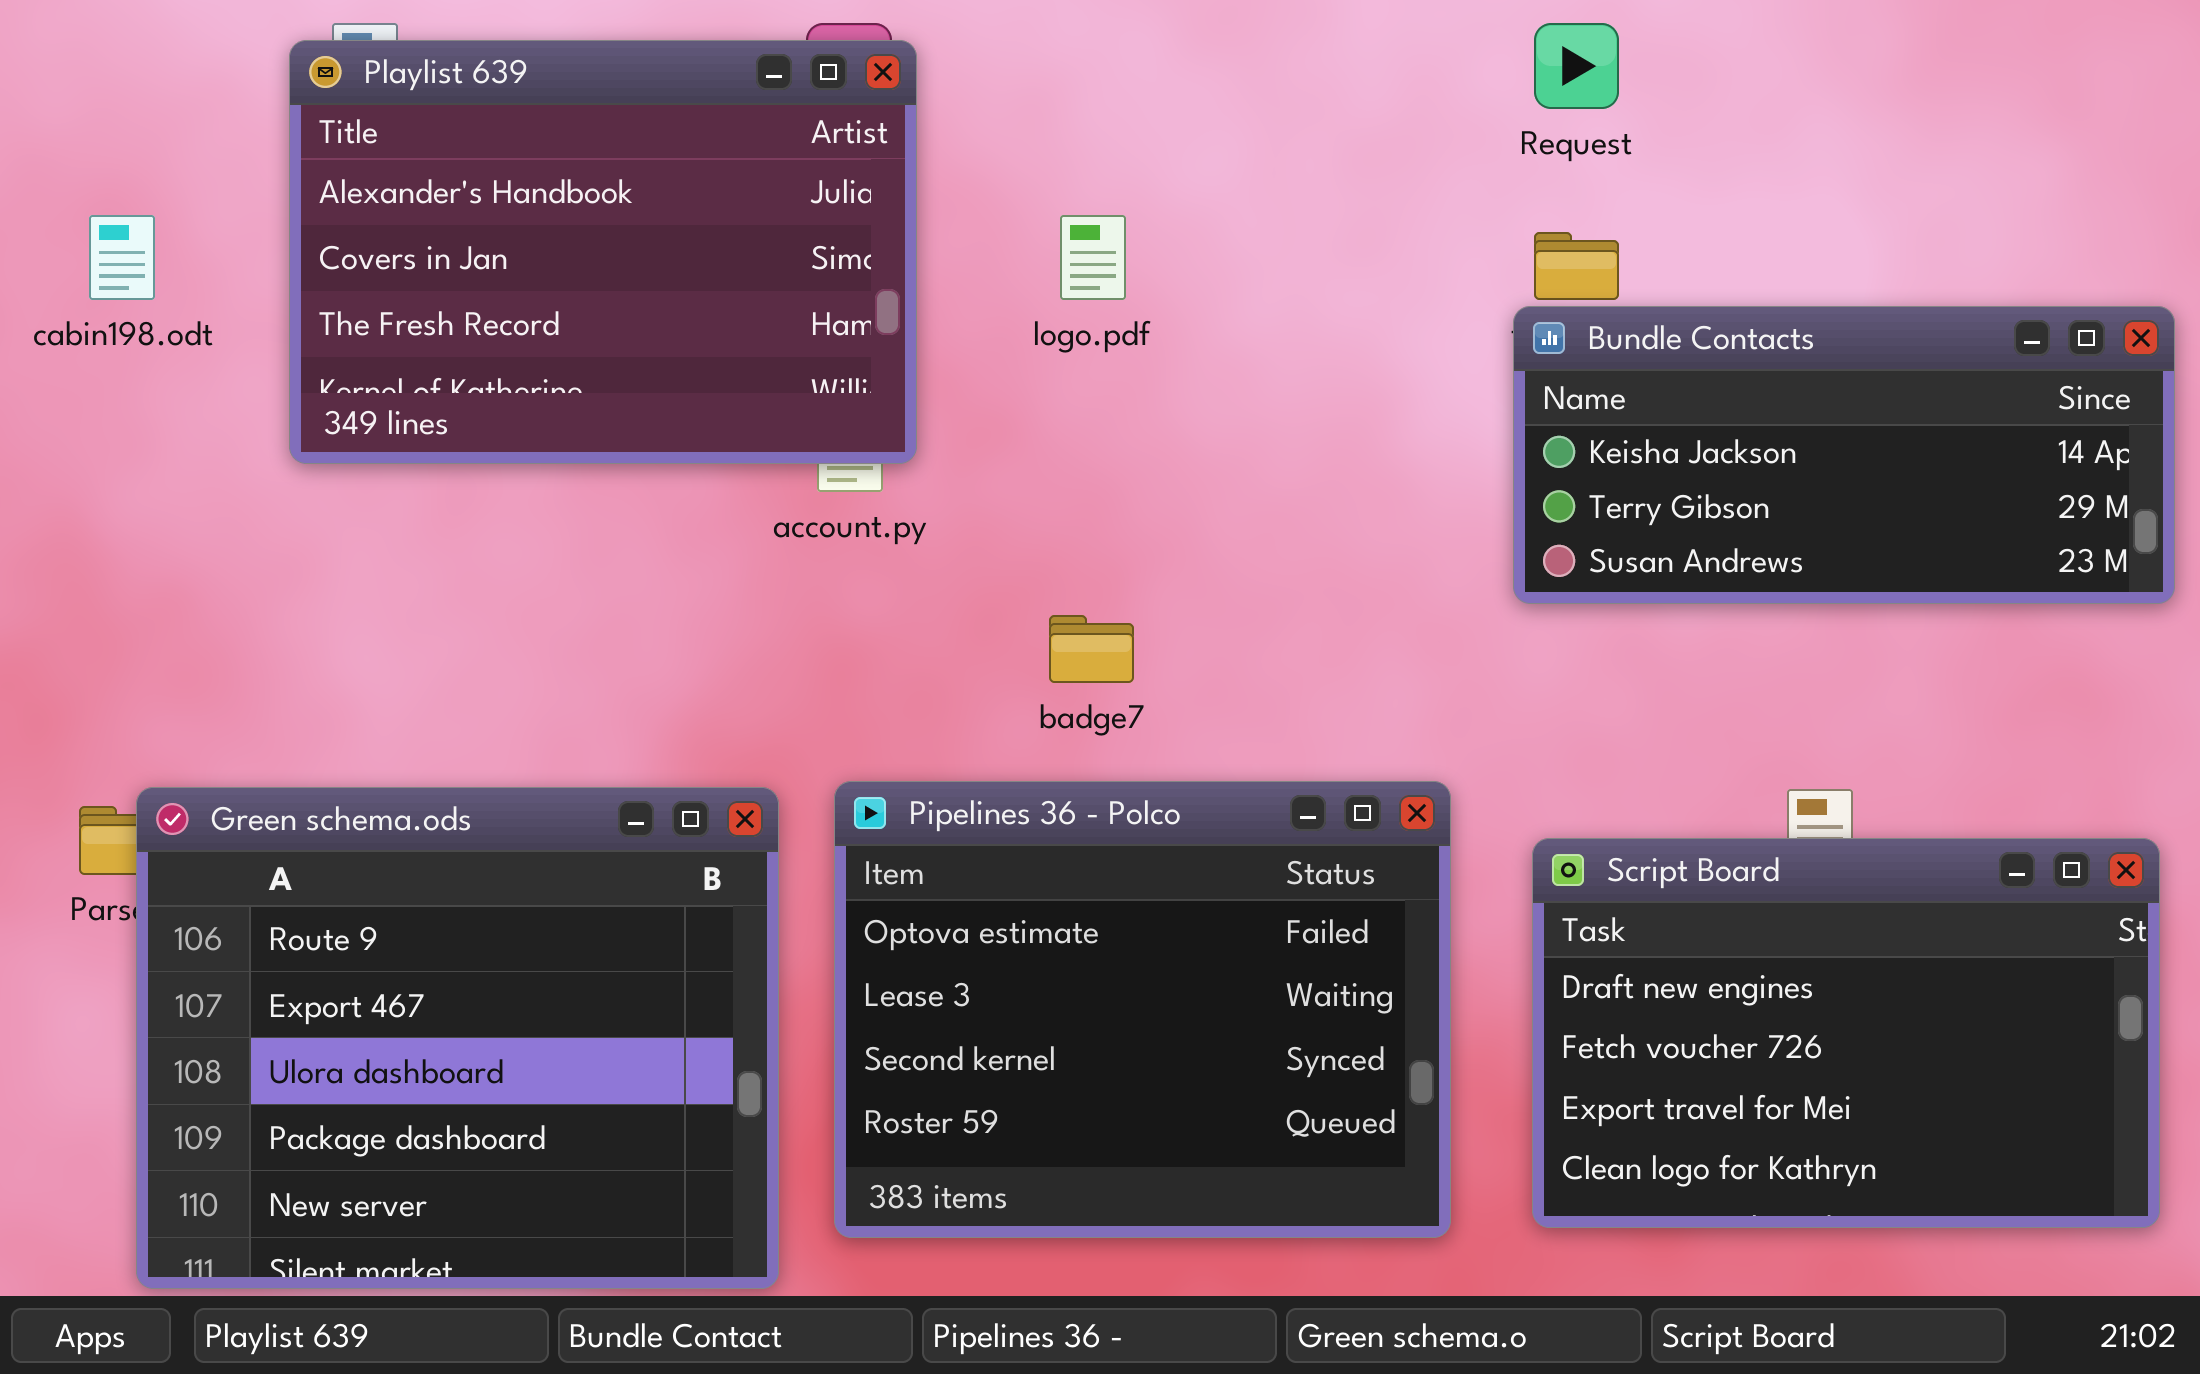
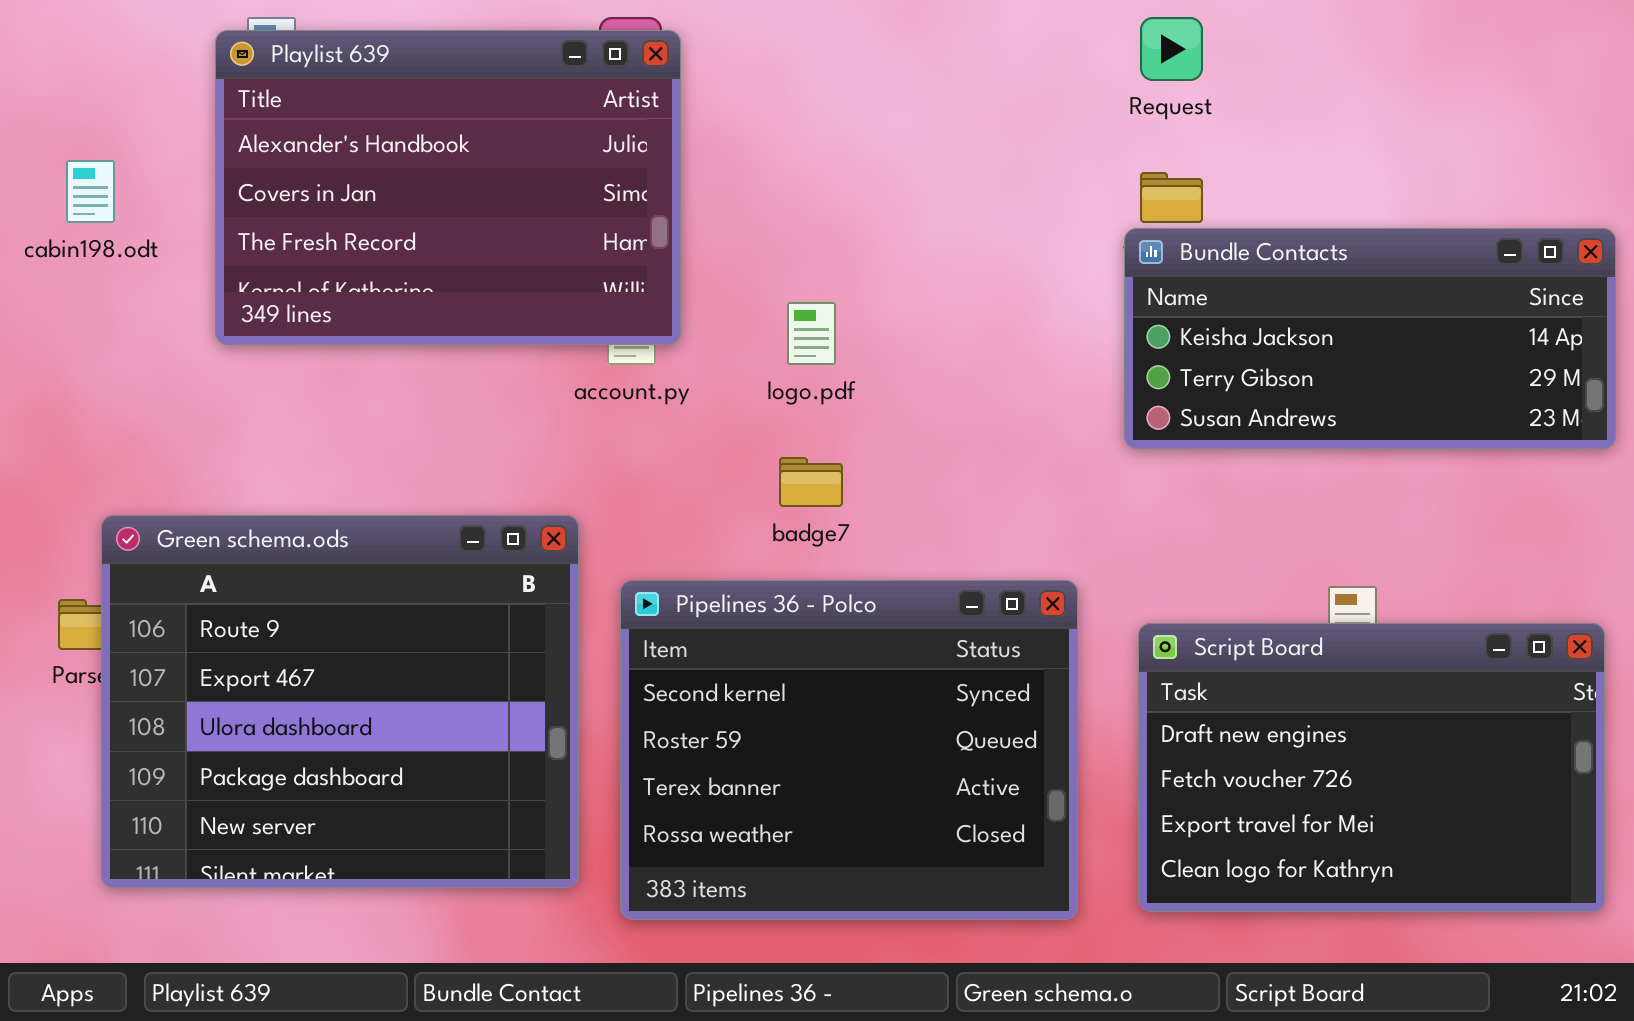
logo.pdf: [1060,215,1126,300] -> [787,302,836,365], moved
Pipelines 36 - Polco: [834,781,1451,1238] -> [620,580,1078,920], scrolled down 2 rows
Green schema.ods: [136,787,779,1289] -> [101,515,579,888], moved

